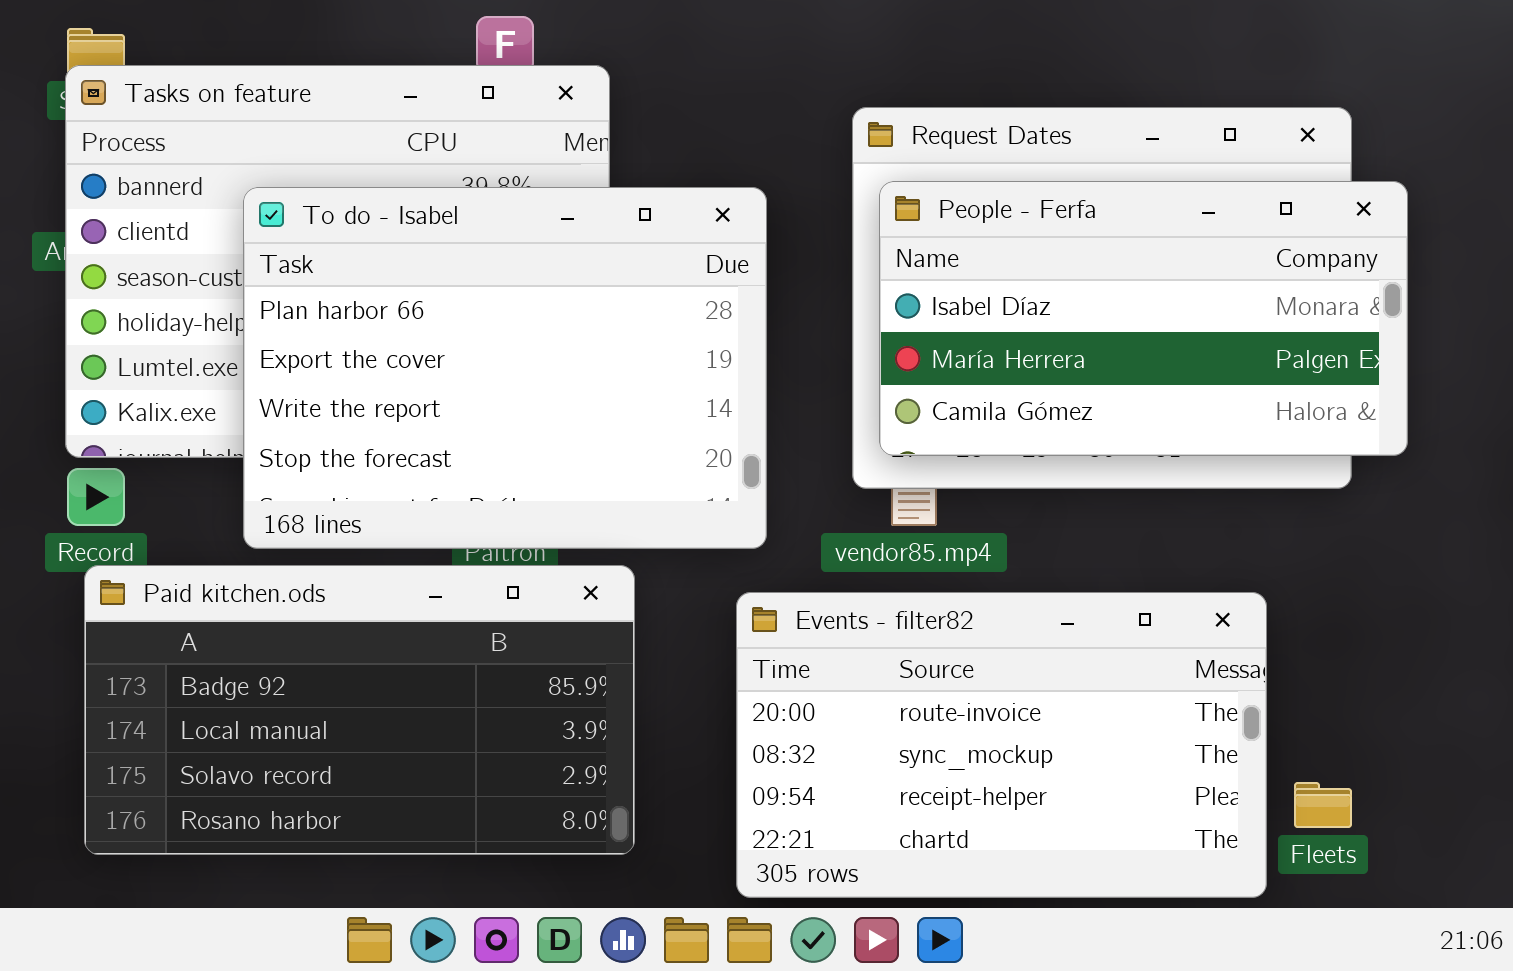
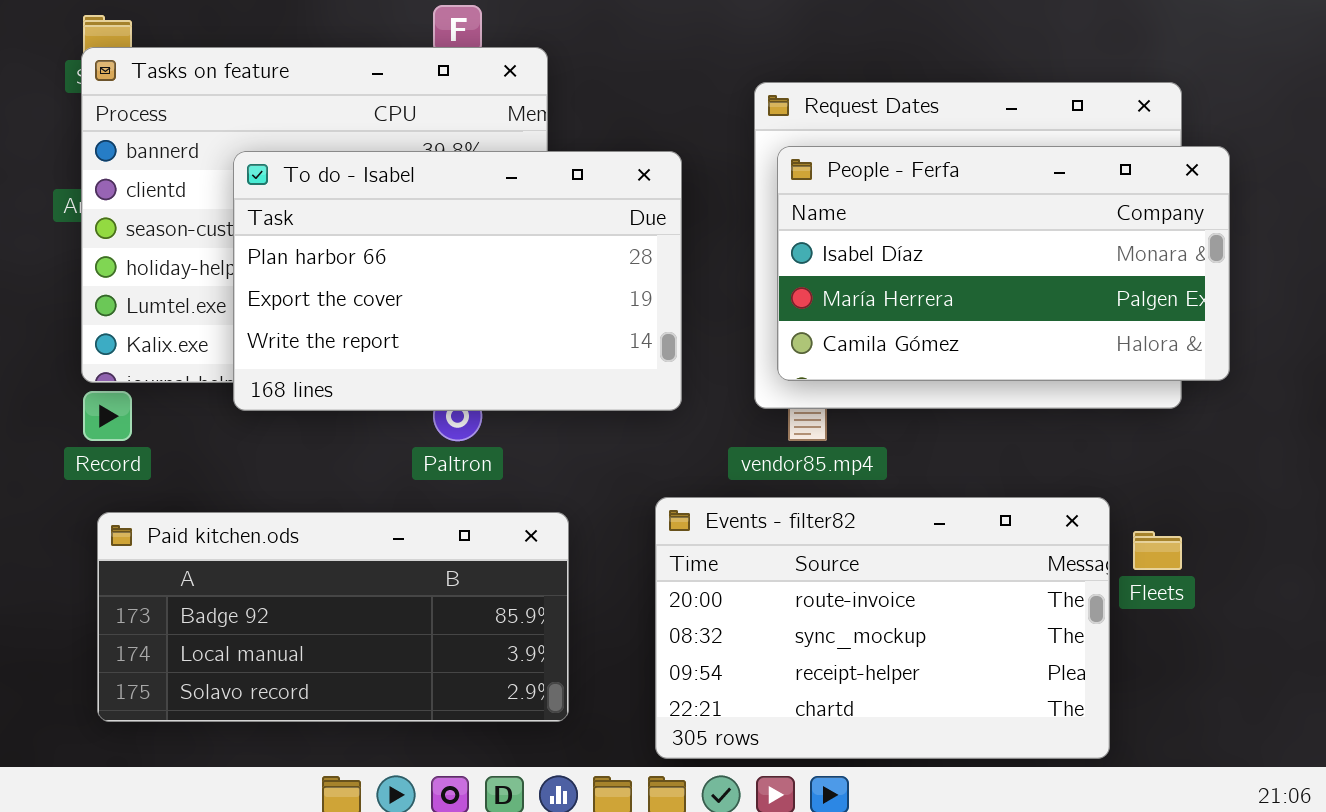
To do - Isabel: [243,187,767,549] -> [233,151,682,411], resized
Paid kitchen.ods: [84,565,635,855] -> [97,512,569,722], resized
Fleets: [1294,782,1352,828] -> [1133,531,1182,570], moved

